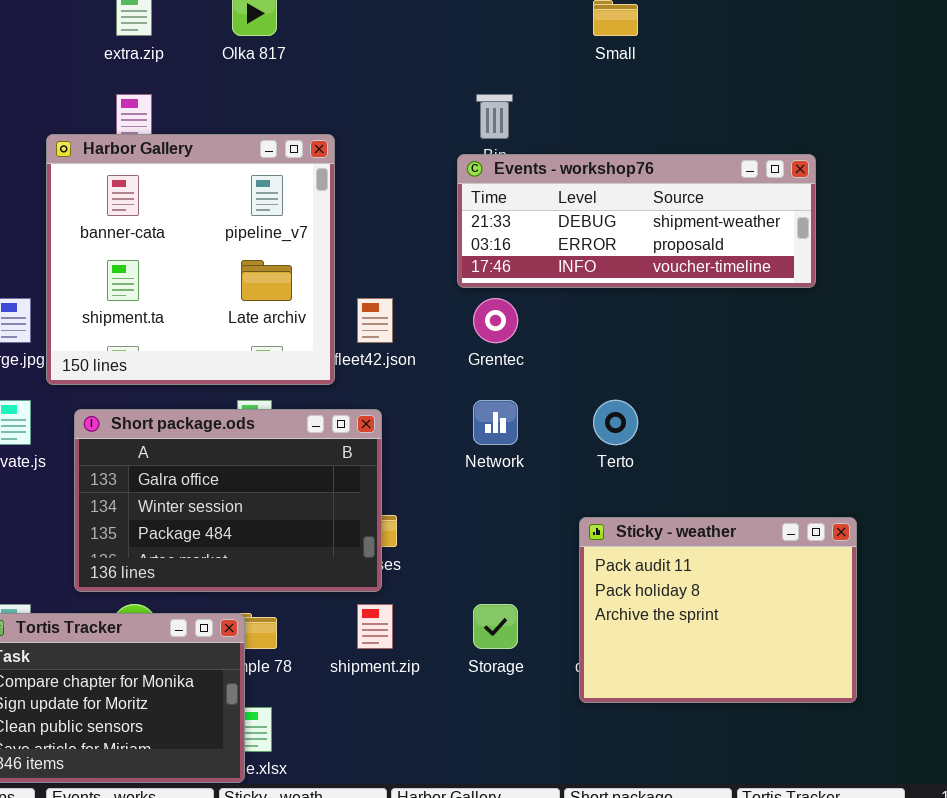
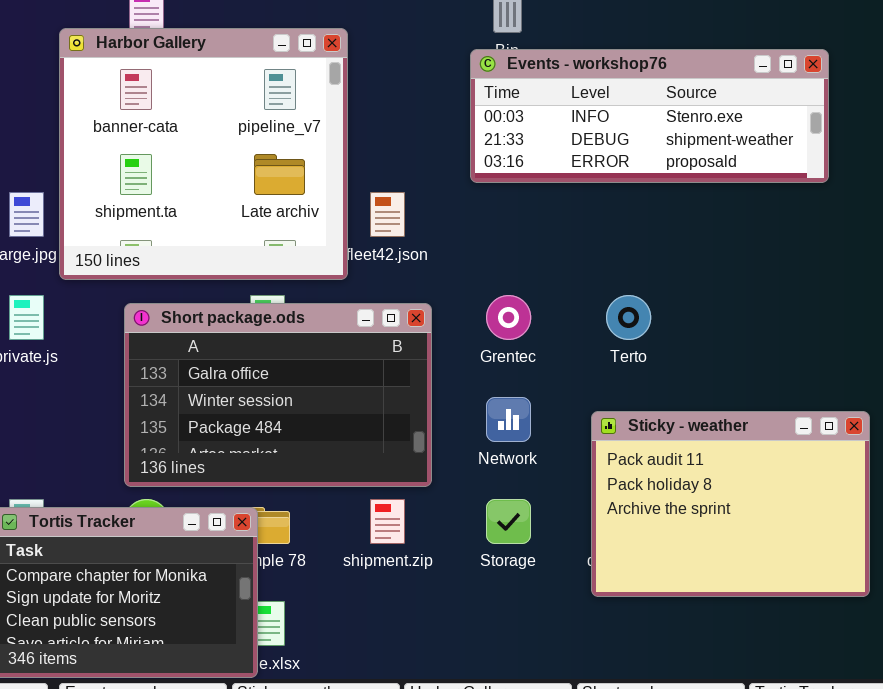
Events - workshop76: [457,154,816,288] -> [470,49,829,183], scrolled up 1 row
Grentec: [473,298,518,343] -> [486,295,531,340], moved
Network: [473,400,518,445] -> [486,397,531,442], moved
Short package.ods: [74,409,382,592] -> [124,303,432,487], moved

